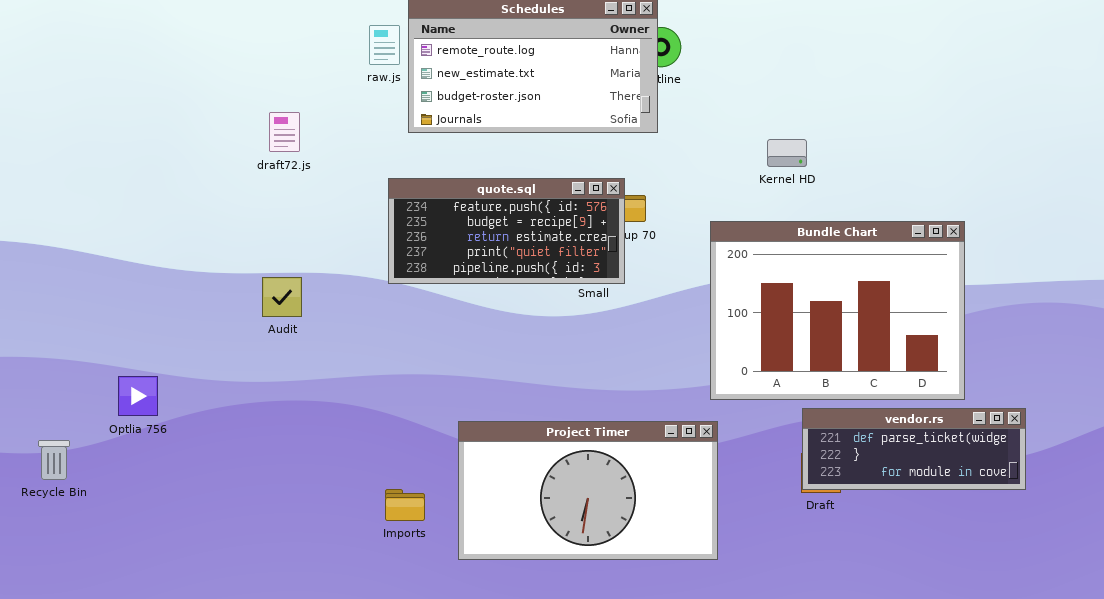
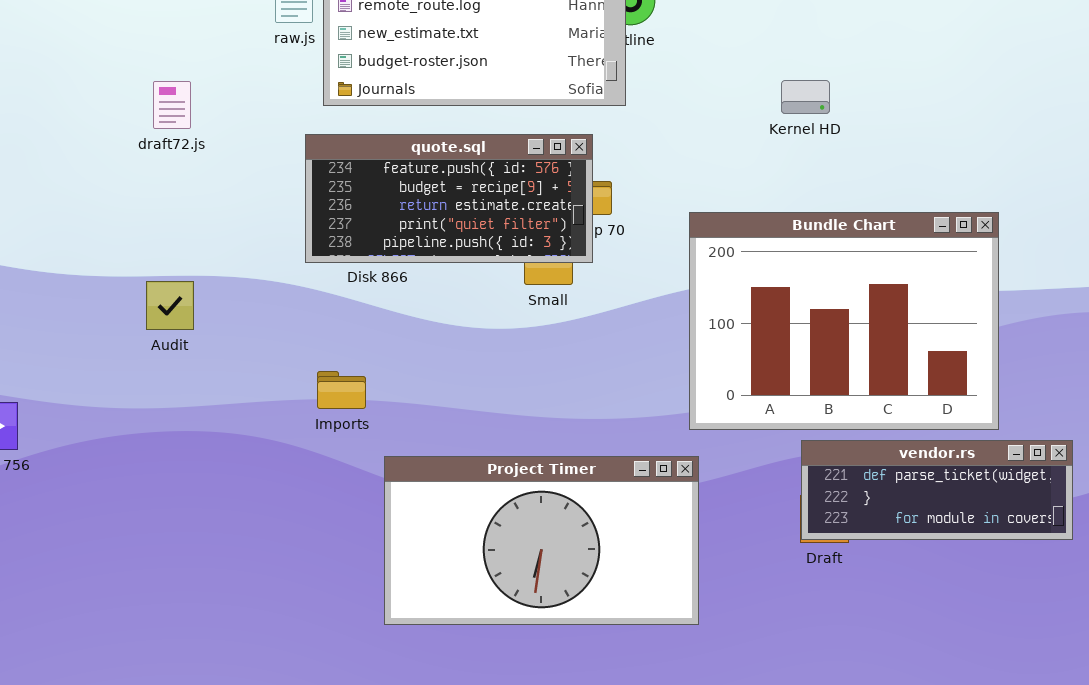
Kernel HD: [767,139,807,167] -> [781,80,830,114], moved
quote.sql: [388,178,625,284] -> [305,134,593,263], moved
Imports: [385,489,425,521] -> [317,371,366,409], moved

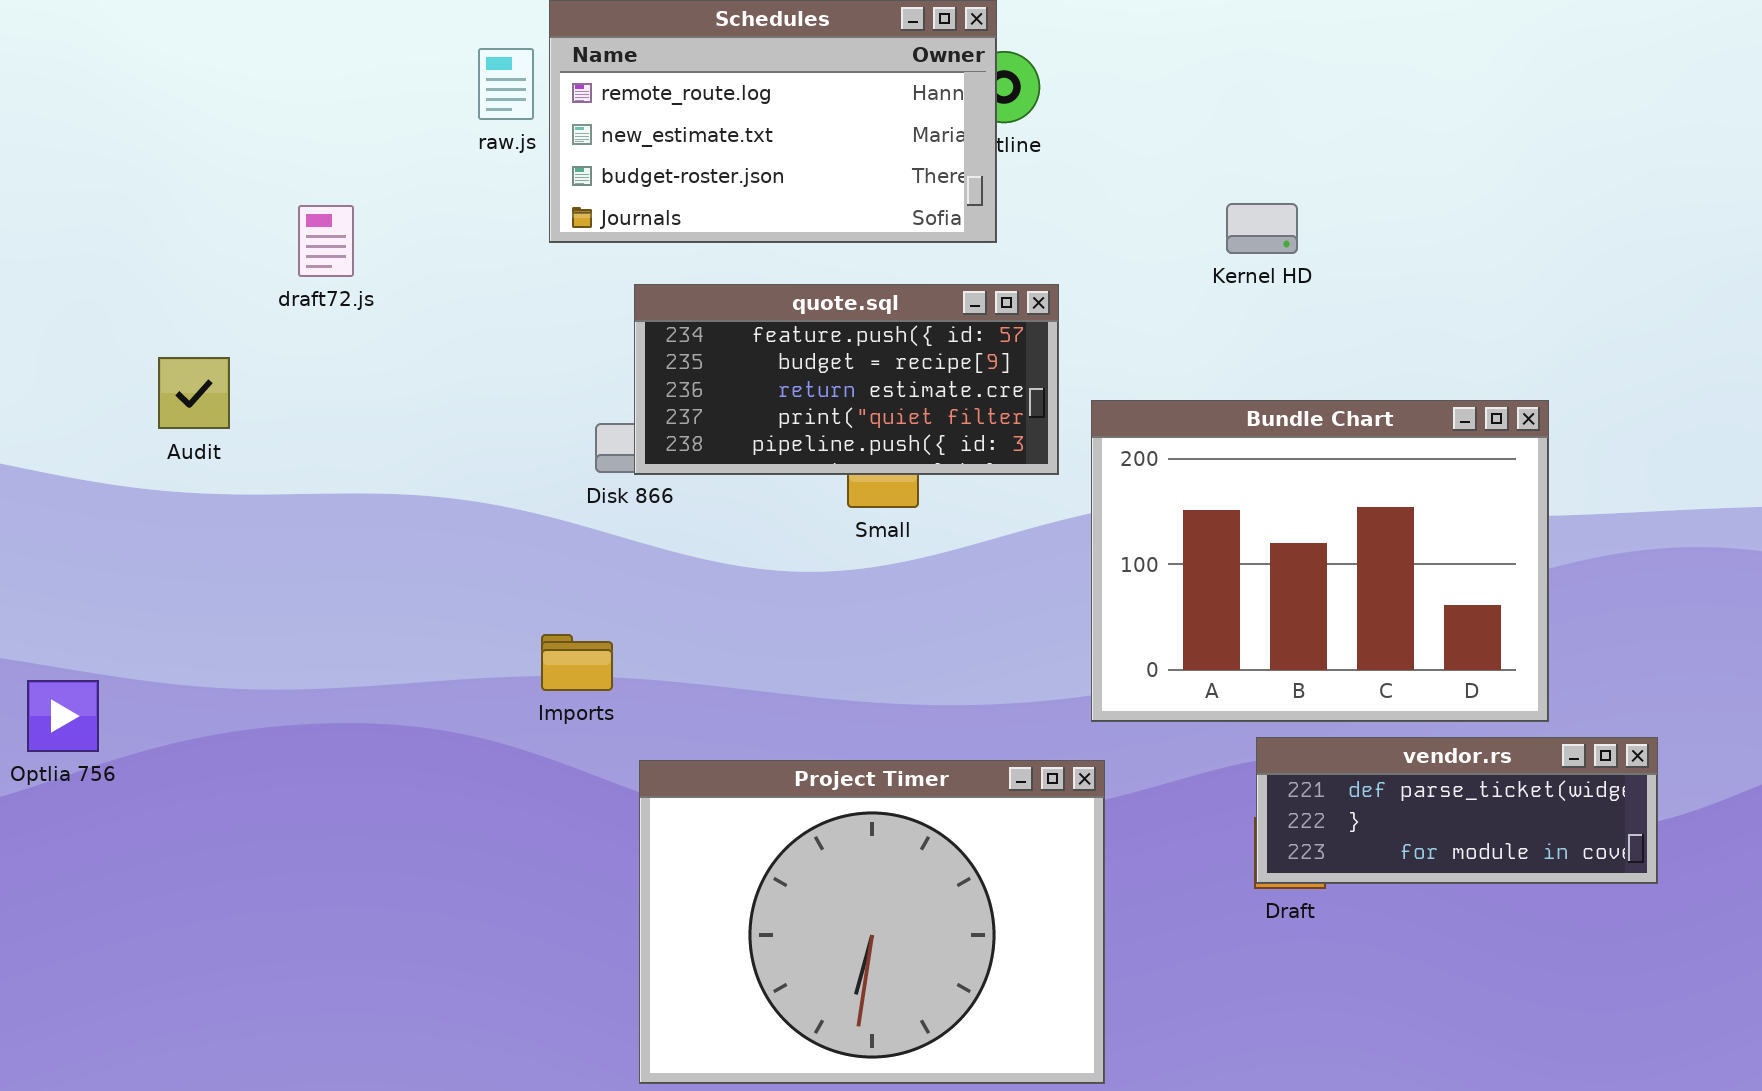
quote.sql: [305,134,593,263] -> [634,284,1059,475], moved
Audit: [146,281,194,330] -> [158,357,230,429], moved
Project Timer: [384,456,699,625] -> [639,760,1105,1084], resized

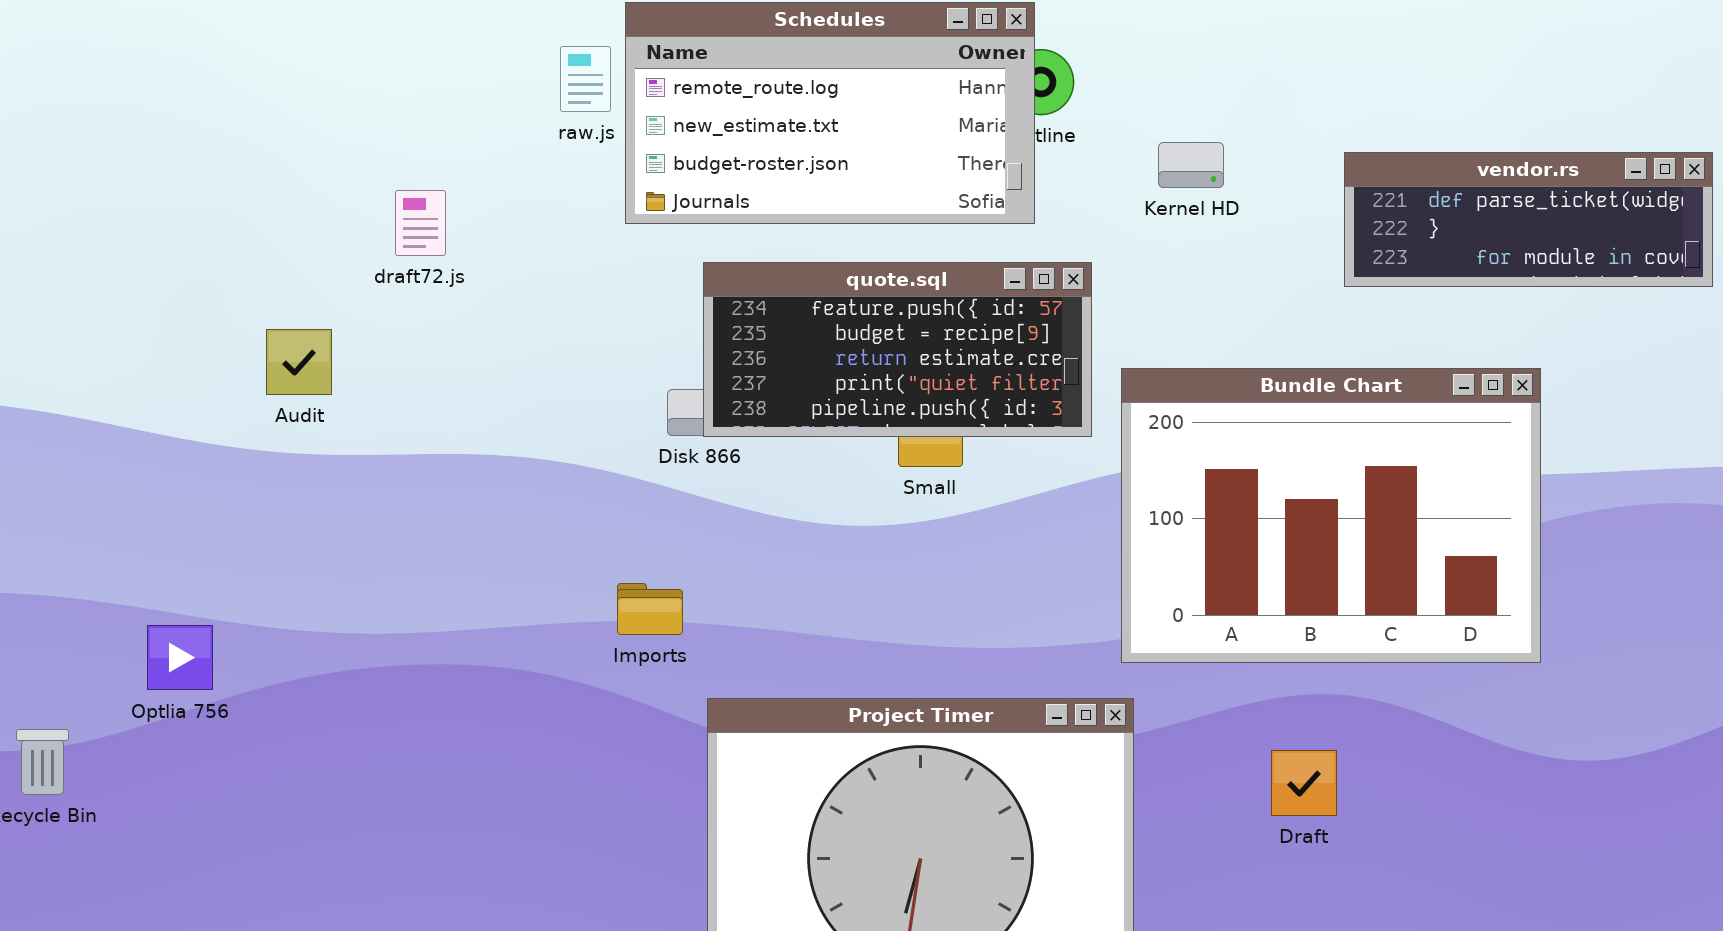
Kernel HD: [1226,203,1298,254] -> [1158,142,1224,188], moved
vendor.rs: [1256,737,1658,884] -> [1344,152,1713,287], moved

